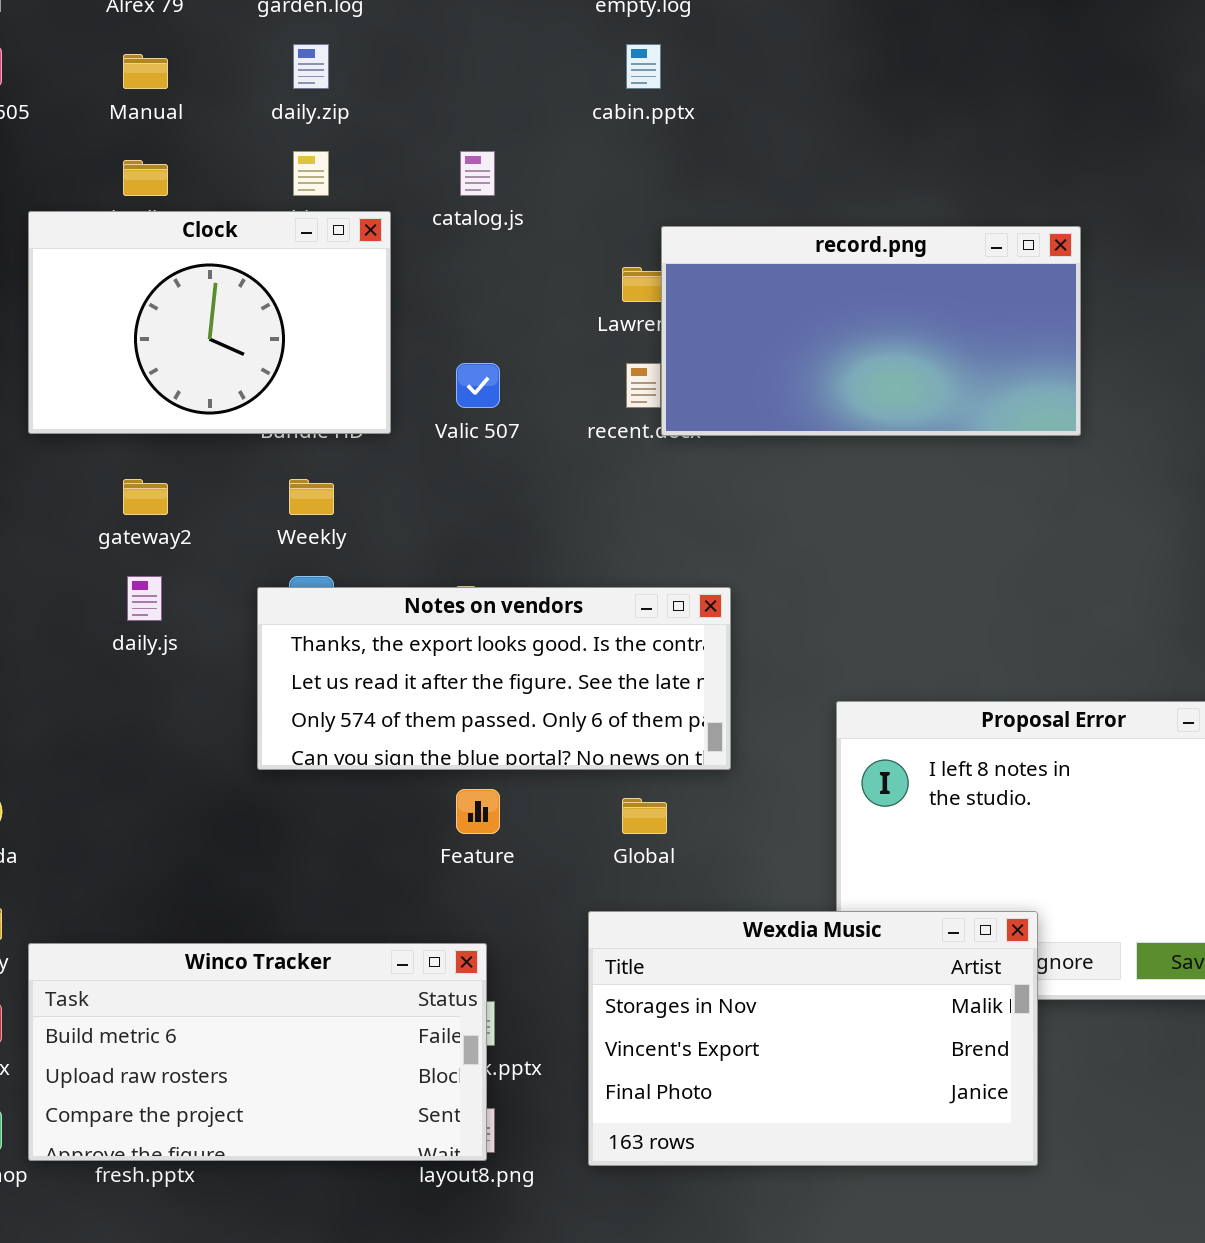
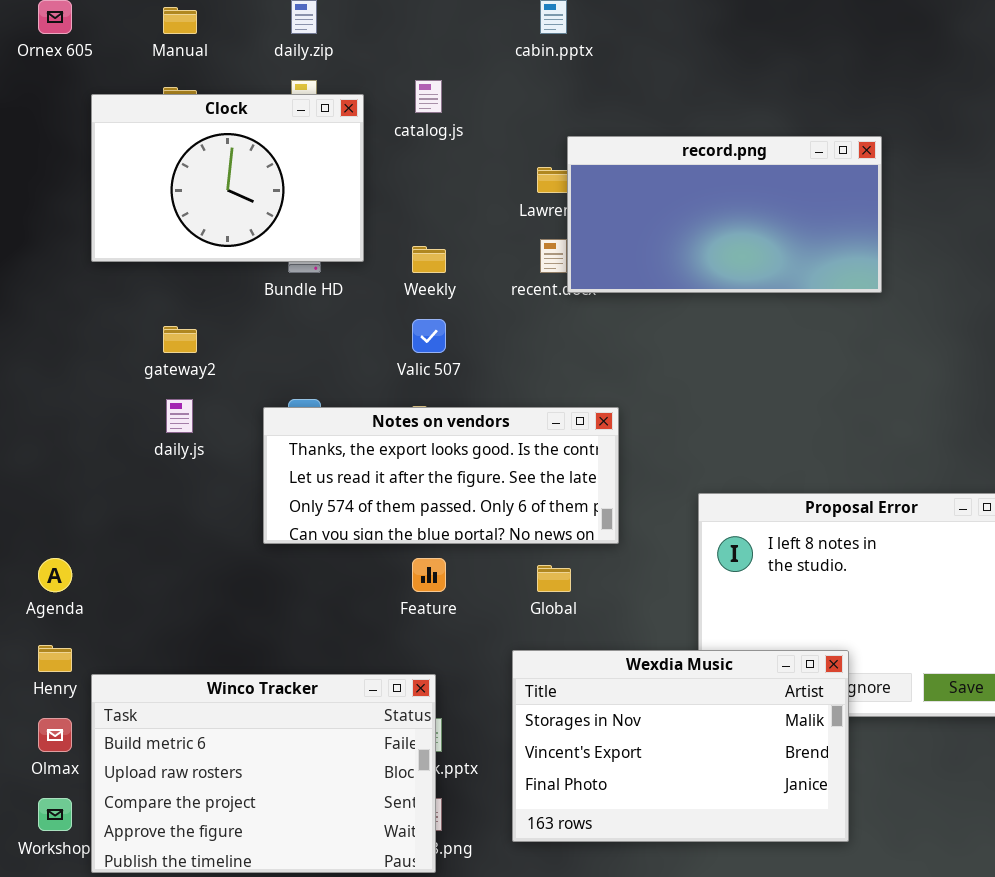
Clock: [28,211,391,434] -> [91,94,364,262], moved
Valic 507: [456,363,500,408] -> [412,319,446,353], moved
Weekly: [289,479,334,515] -> [412,246,446,273], moved
Winco Tracker: [28,943,487,1161] -> [91,674,436,873], resized

